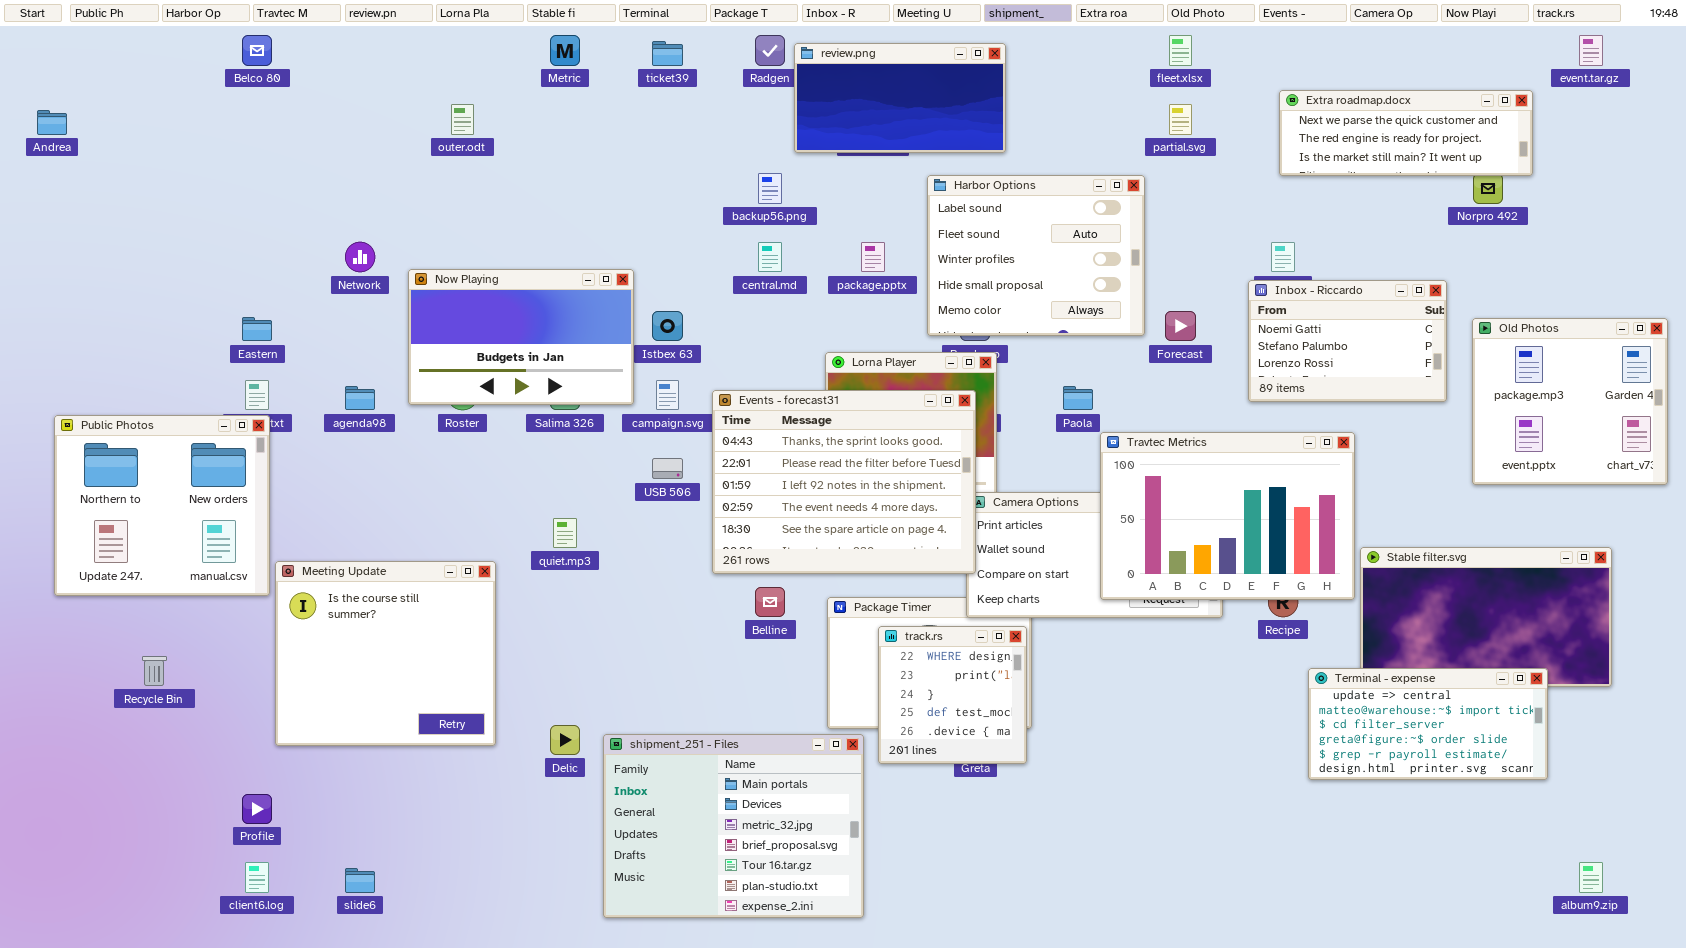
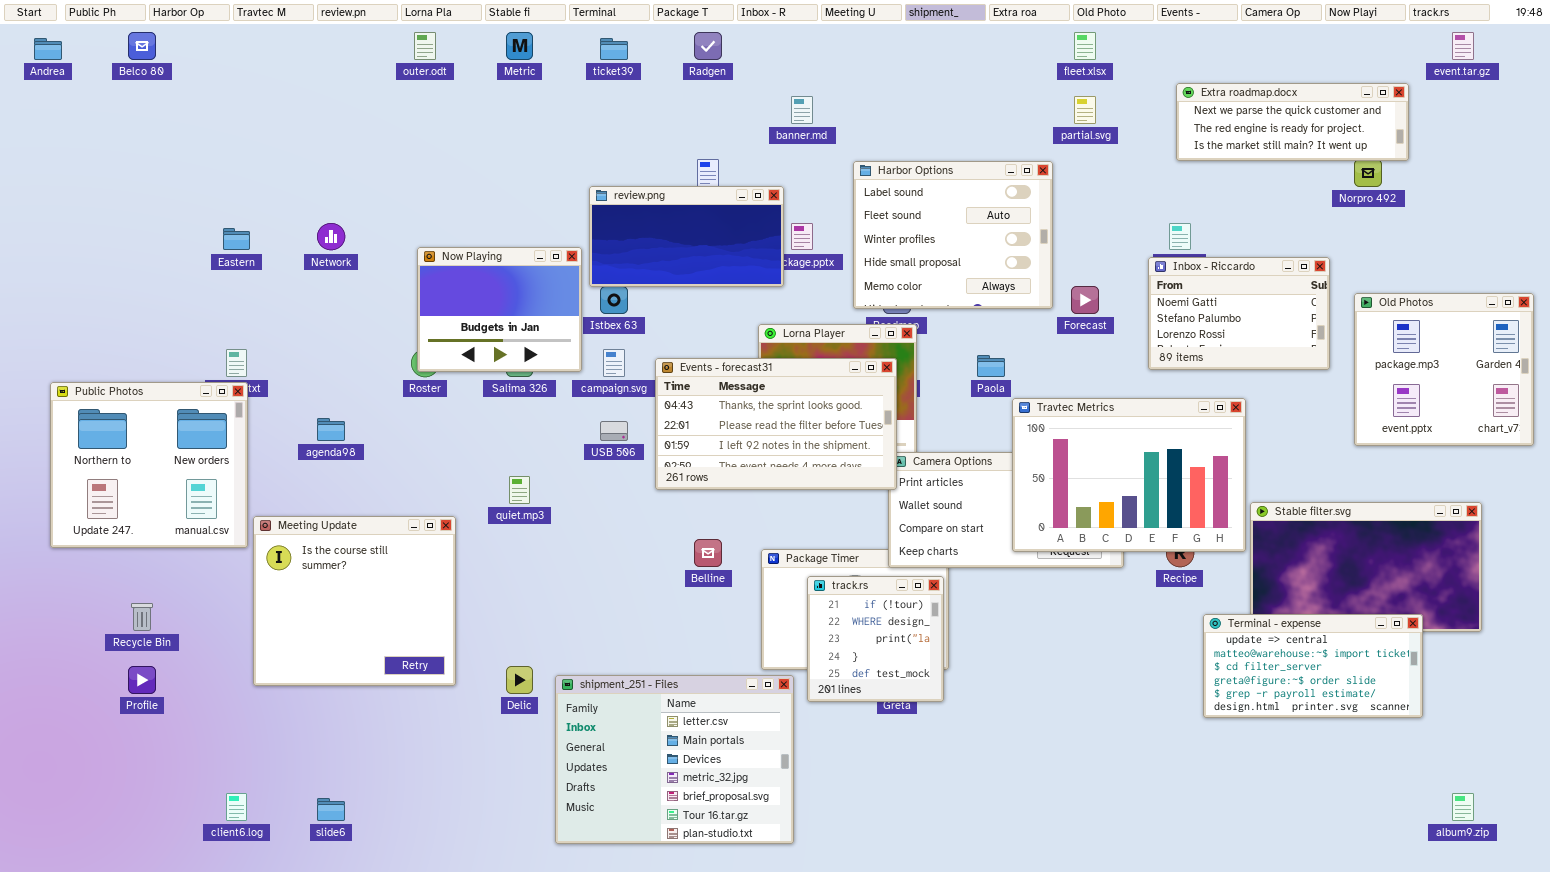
Belco 80: [242,35,272,66] -> [128,32,156,60], moved
review.png: [794,43,1006,153] -> [589,186,784,287], moved
outer.odt: [451,104,474,135] -> [414,32,436,60], moved
Andrea: [37,110,67,135] -> [34,38,62,60], moved
Now Playing: [408,269,634,405] -> [417,247,582,372], resized
Eastern: [242,317,272,341] -> [223,228,250,250], moved
agenda98: [345,386,375,410] -> [317,418,345,441], moved
Events - forecast31: [712,390,976,574] -> [655,358,897,490], resized
track.rs: [878,626,1027,764] -> [807,576,944,702], scrolled up 1 row
shipment_251 - Files: [603,734,864,918] -> [555,675,794,844], scrolled up 1 row
Profile: [242,794,272,824] -> [128,666,156,694], moved

